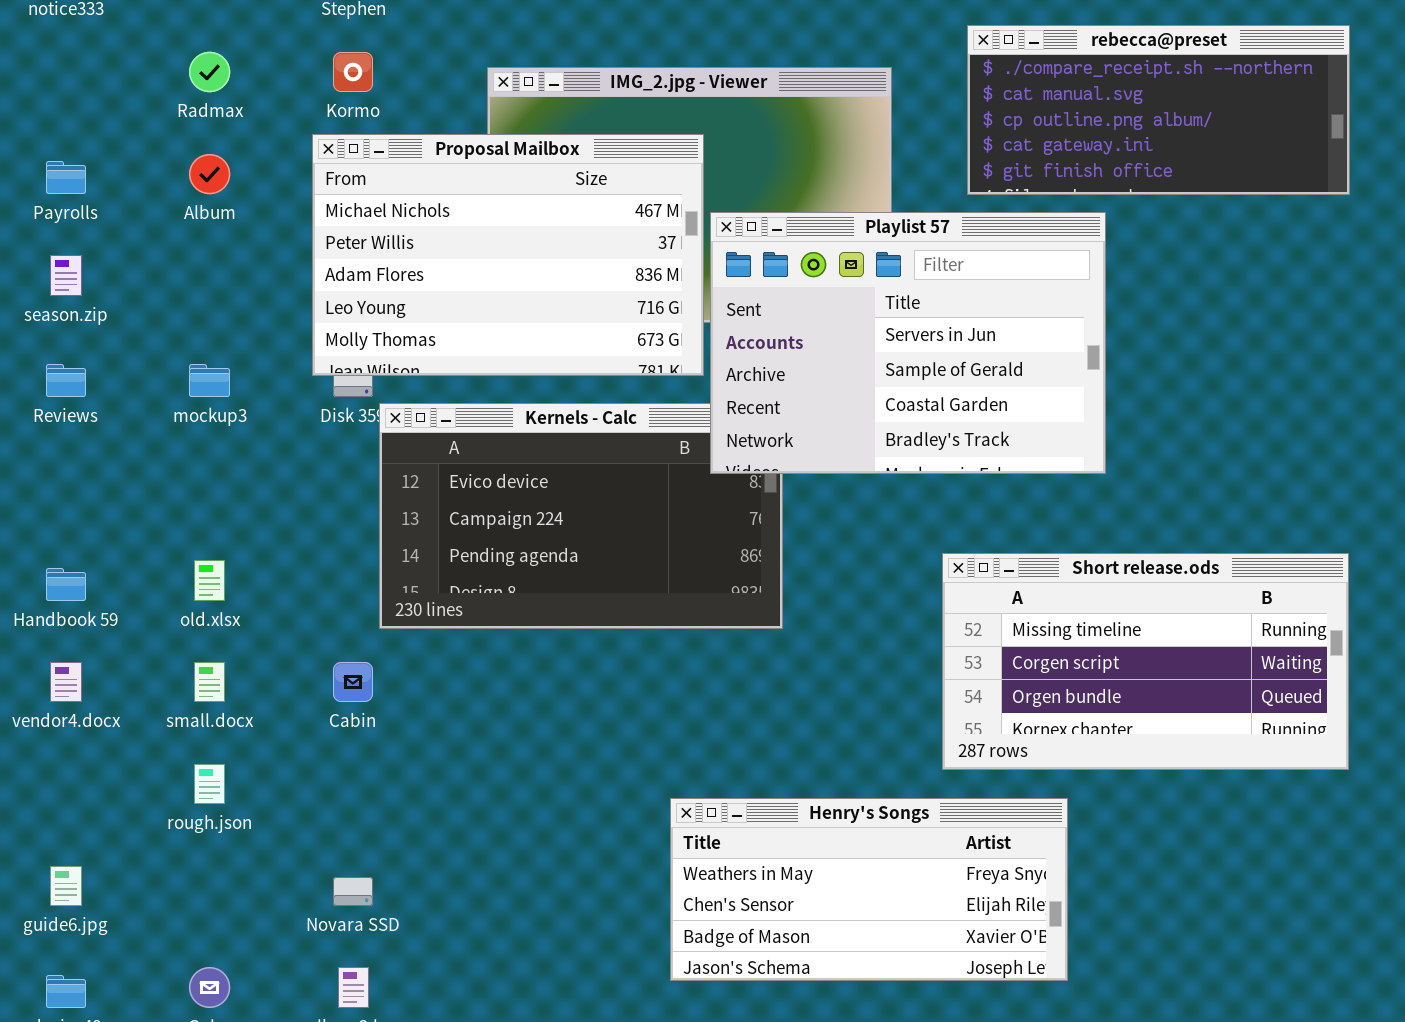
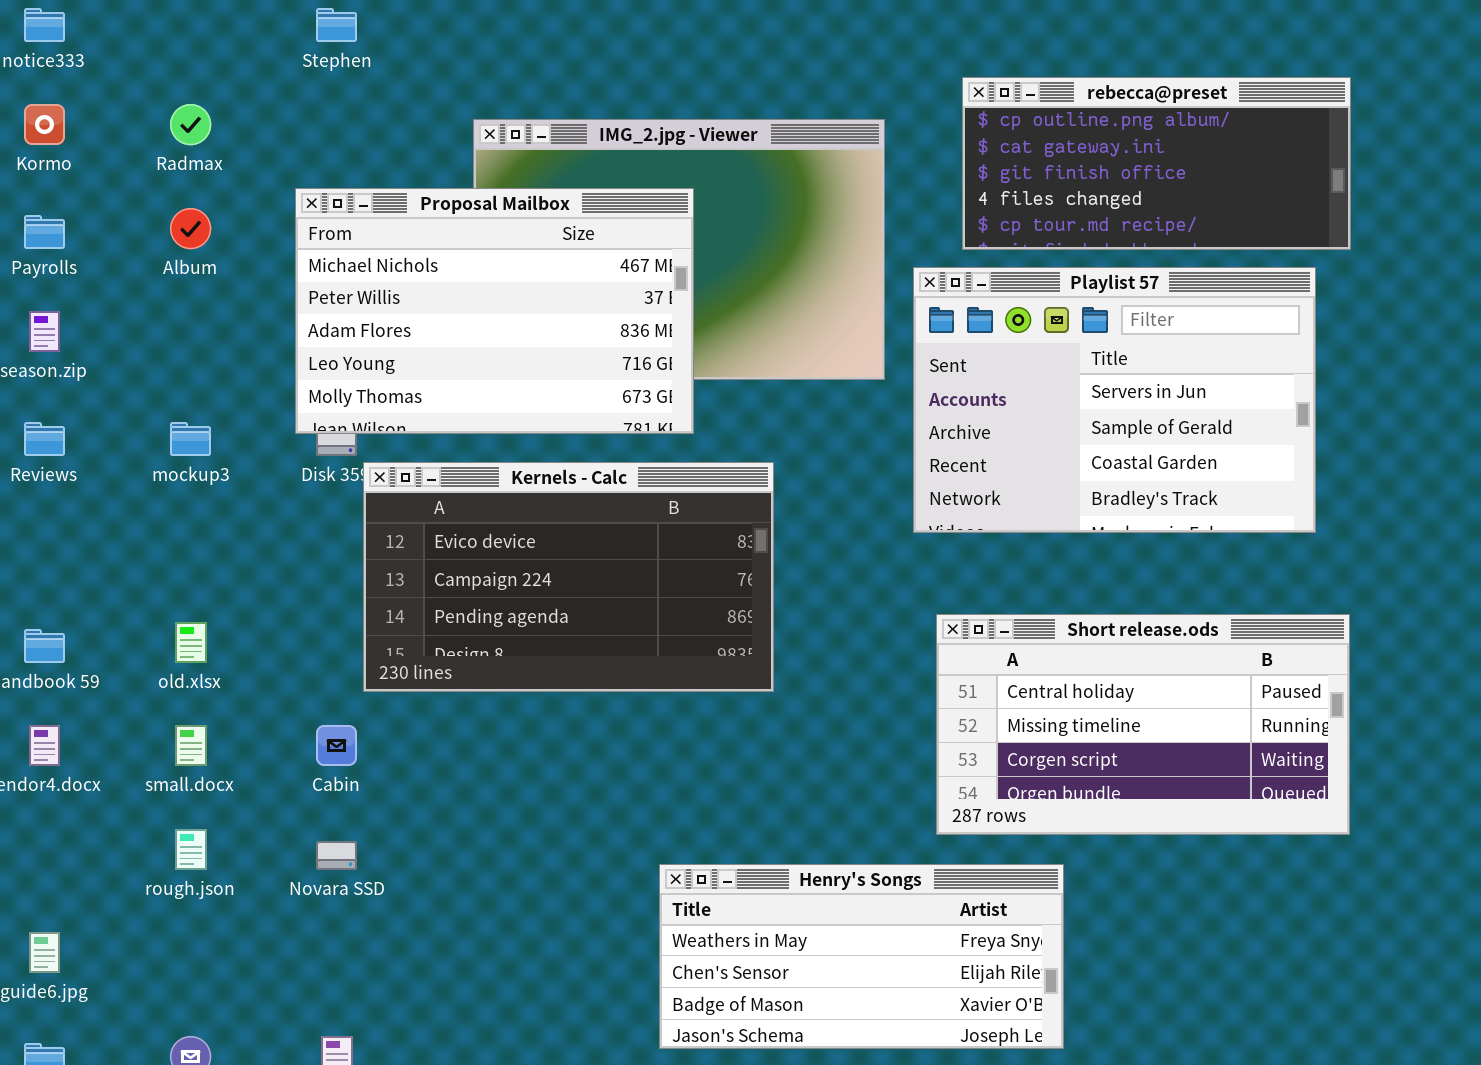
rebecca@preset: [967,25,1350,195] -> [962,77,1351,250], scrolled down 2 rows
Kormo: [333,52,373,92] -> [24,104,65,145], moved
Playlist 57: [710,212,1106,474] -> [913,267,1316,533], moved
Short release.ods: [942,553,1349,770] -> [936,614,1350,835], scrolled up 1 row
Novara SSD: [333,877,373,906] -> [316,841,357,870], moved

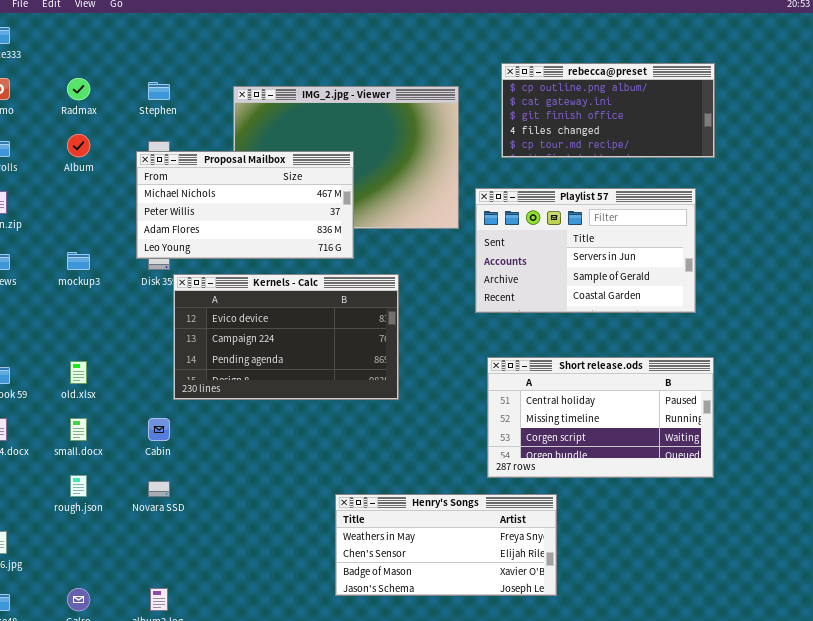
Stephen: [316,8,357,42] -> [148,82,170,100], moved
Proposal Mailbox: [295,188,694,434] -> [136,151,354,259], resized
Playlist 57: [913,267,1316,533] -> [475,188,696,313], resized

